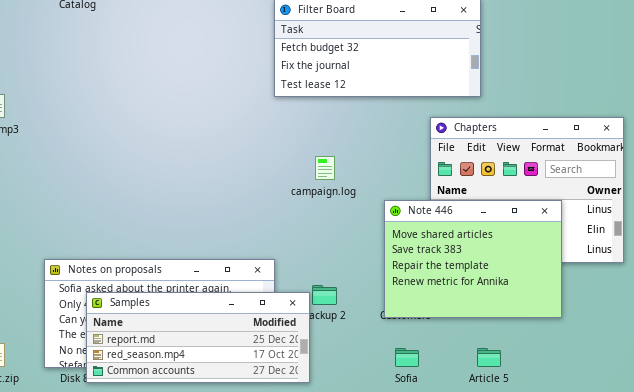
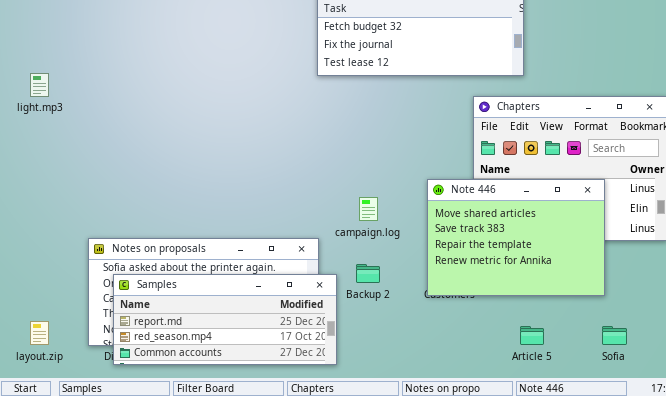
campaign.log: [315,156,335,180] -> [359,197,378,221], moved
Samples: [86,292,310,383] -> [113,274,337,365], moved
Sofia: [395,348,419,367] -> [602,326,627,345], moved

